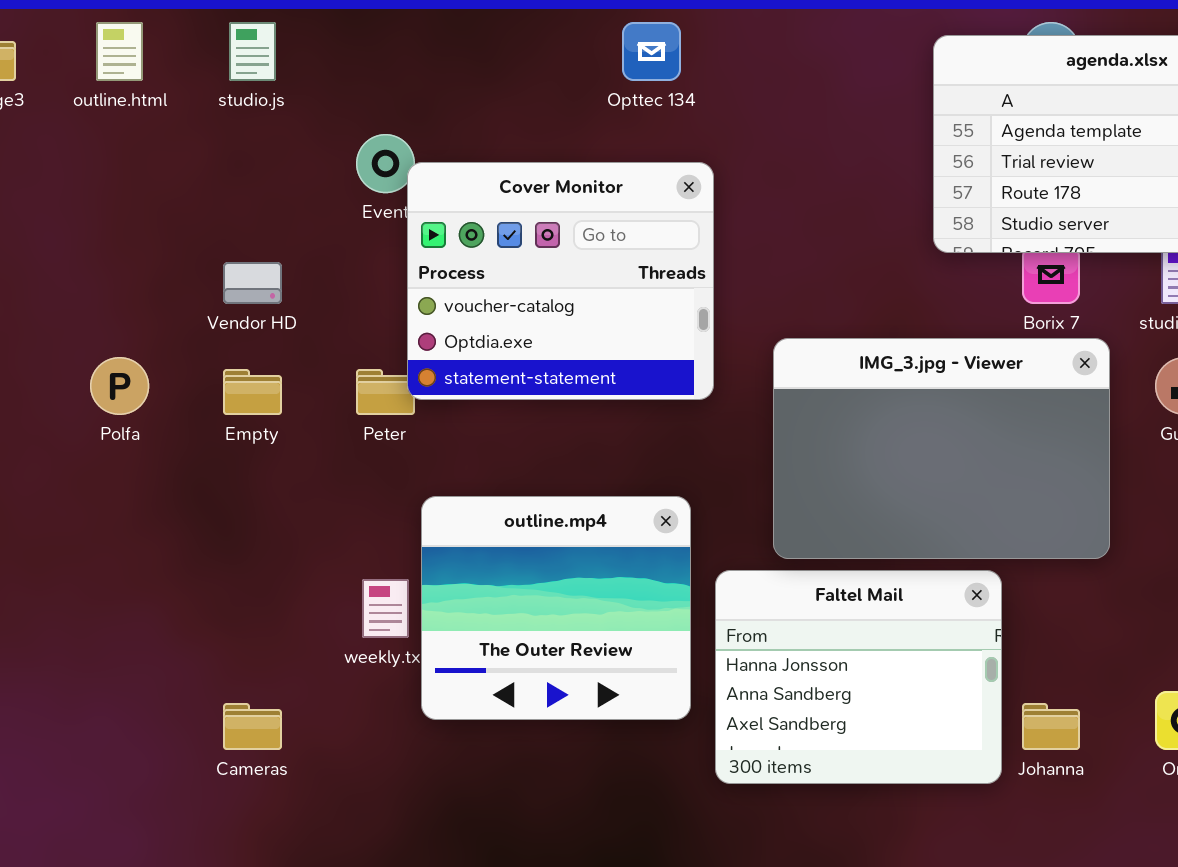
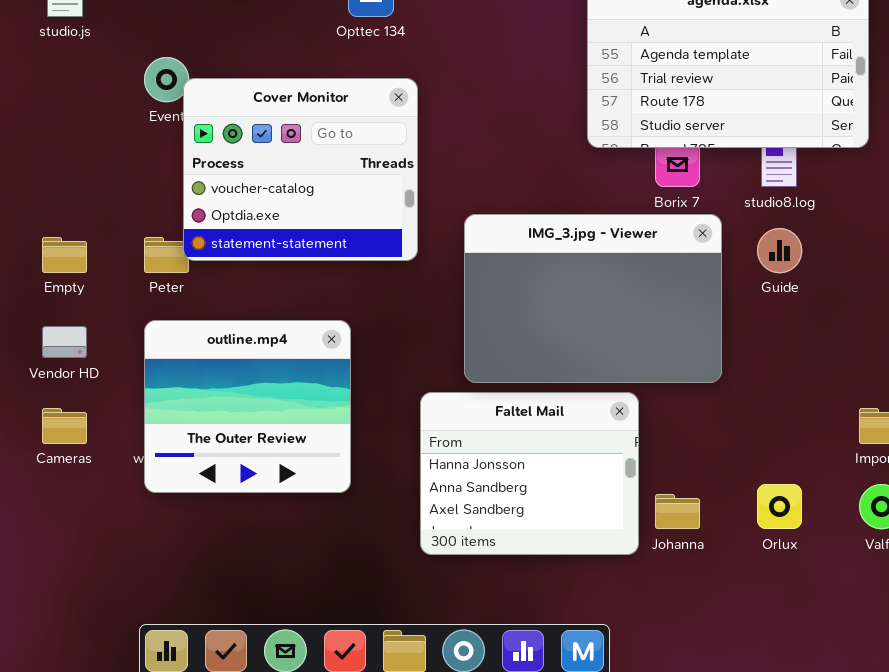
Vendor HD: [223,262,282,304] -> [42,326,87,358], moved
outline.mp4: [421,496,691,720] -> [144,320,351,493], moved
Cameras: [223,703,282,750] -> [42,408,87,444], moved

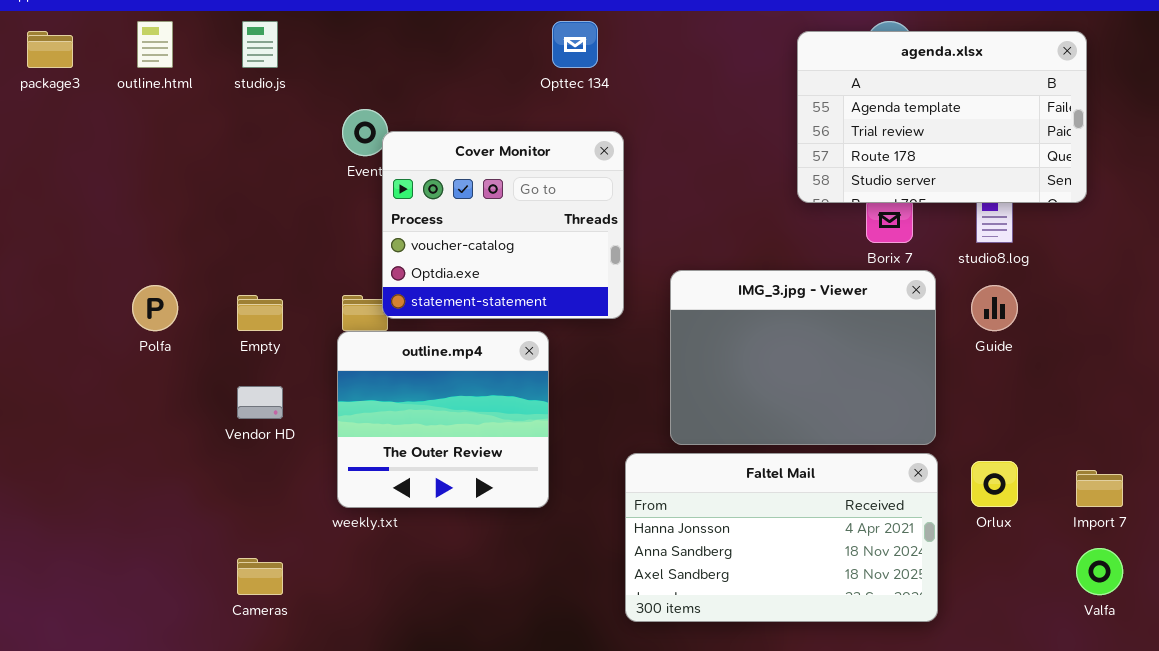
outline.mp4: [144,320,351,493] -> [337,331,549,508], moved
Faltel Mail: [420,392,639,555] -> [625,453,938,622], resized
Cameras: [42,408,87,444] -> [237,558,283,595], moved
Orlux: [757,484,802,529] -> [971,461,1018,507], moved

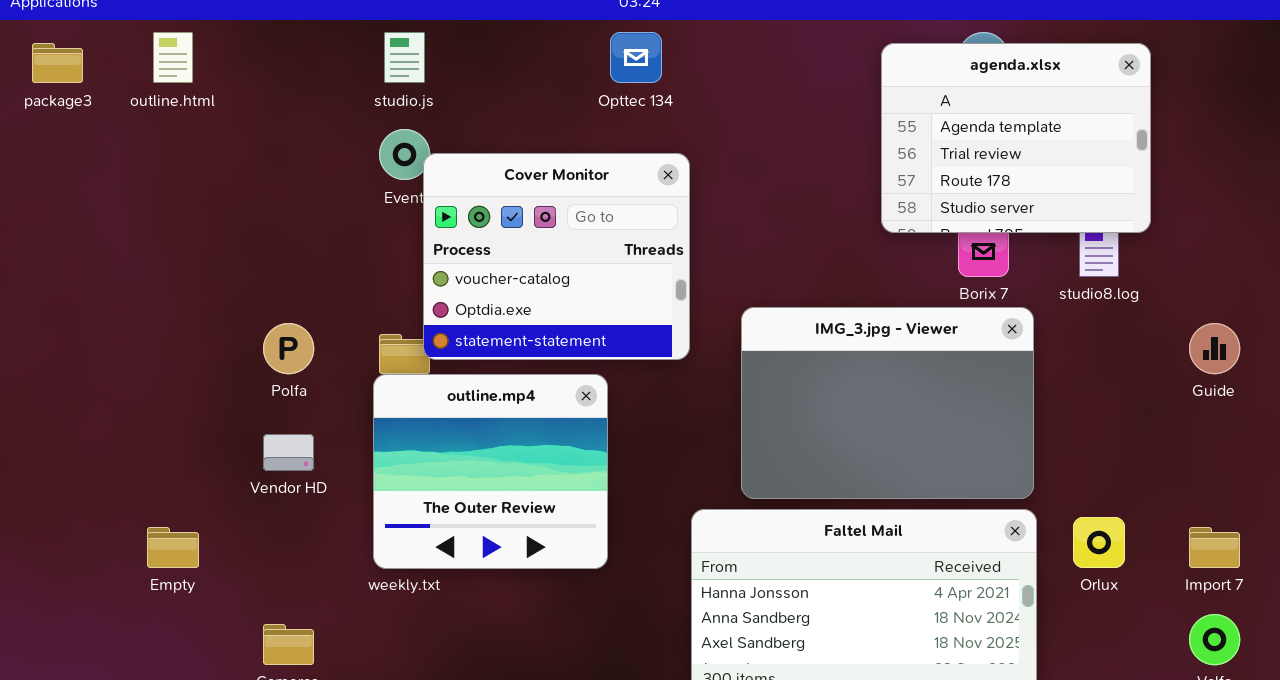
studio.js: [242,21,278,68] -> [384,32,425,83], moved
agenda.xlsx: [797,31,1087,203] -> [881,43,1151,233], resized
Polfa: [132,285,178,331] -> [263,323,314,374], moved
Guide: [971,285,1018,331] -> [1189,323,1240,374], moved
Empty: [237,295,283,331] -> [147,527,199,568], moved

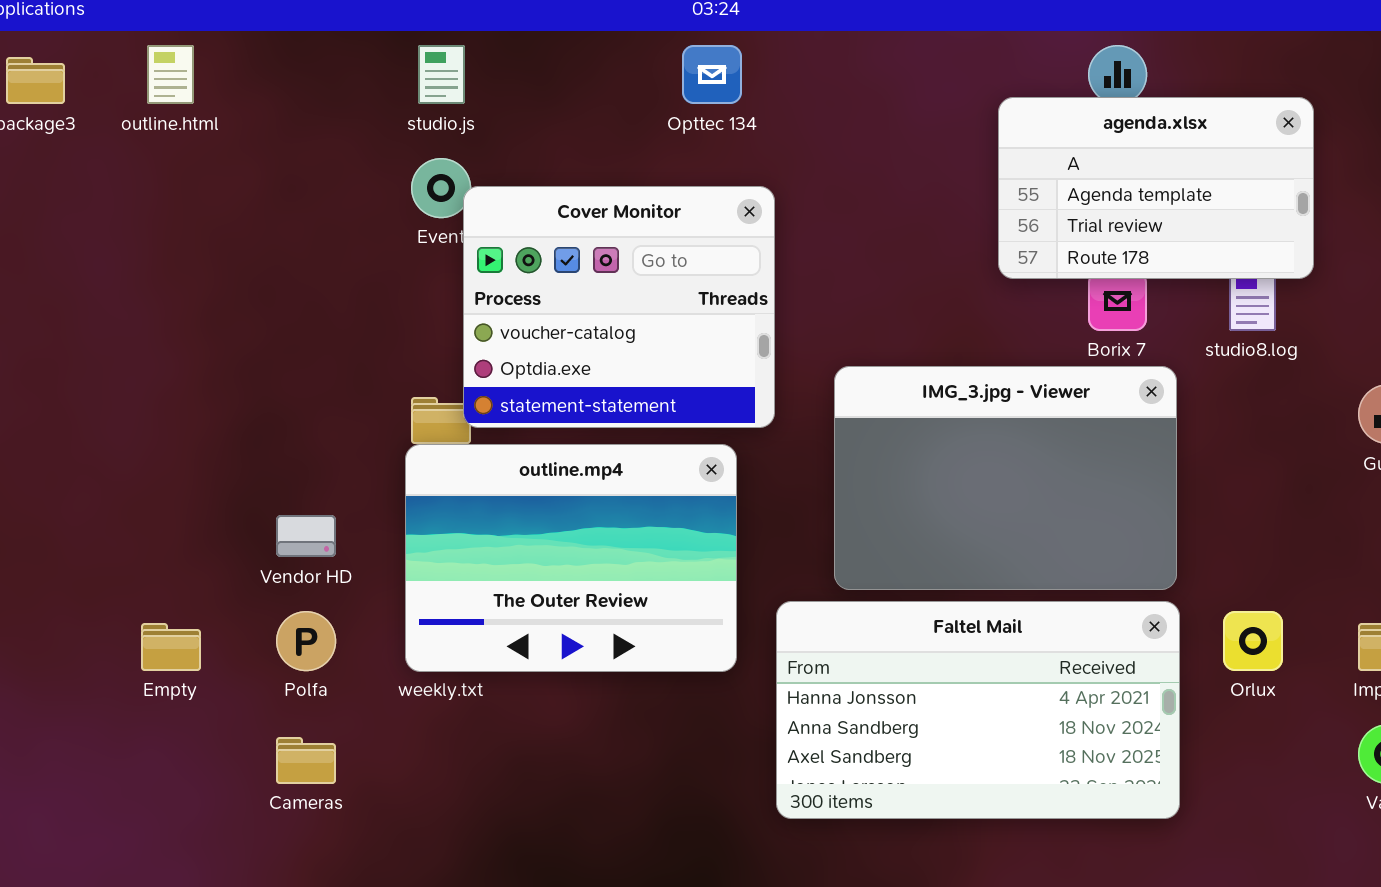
agenda.xlsx: [881,43,1151,233] -> [998,97,1314,279], resized
Polfa: [263,323,314,374] -> [276,611,336,671], moved
outline.mp4: [373,374,608,569] -> [405,444,737,672], resized

